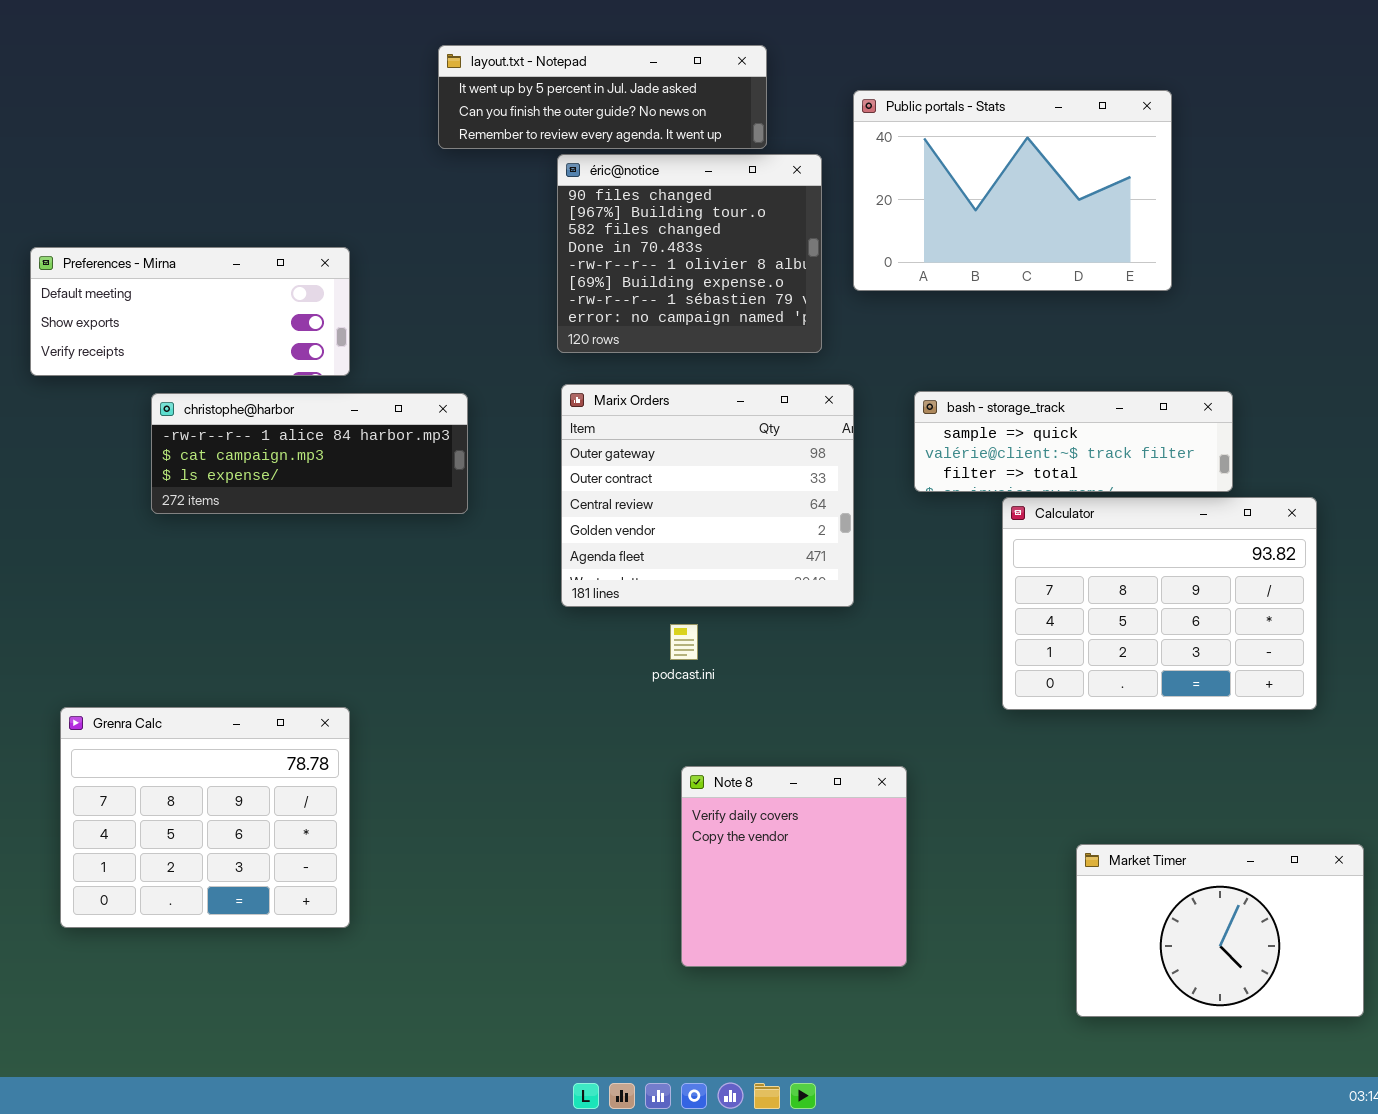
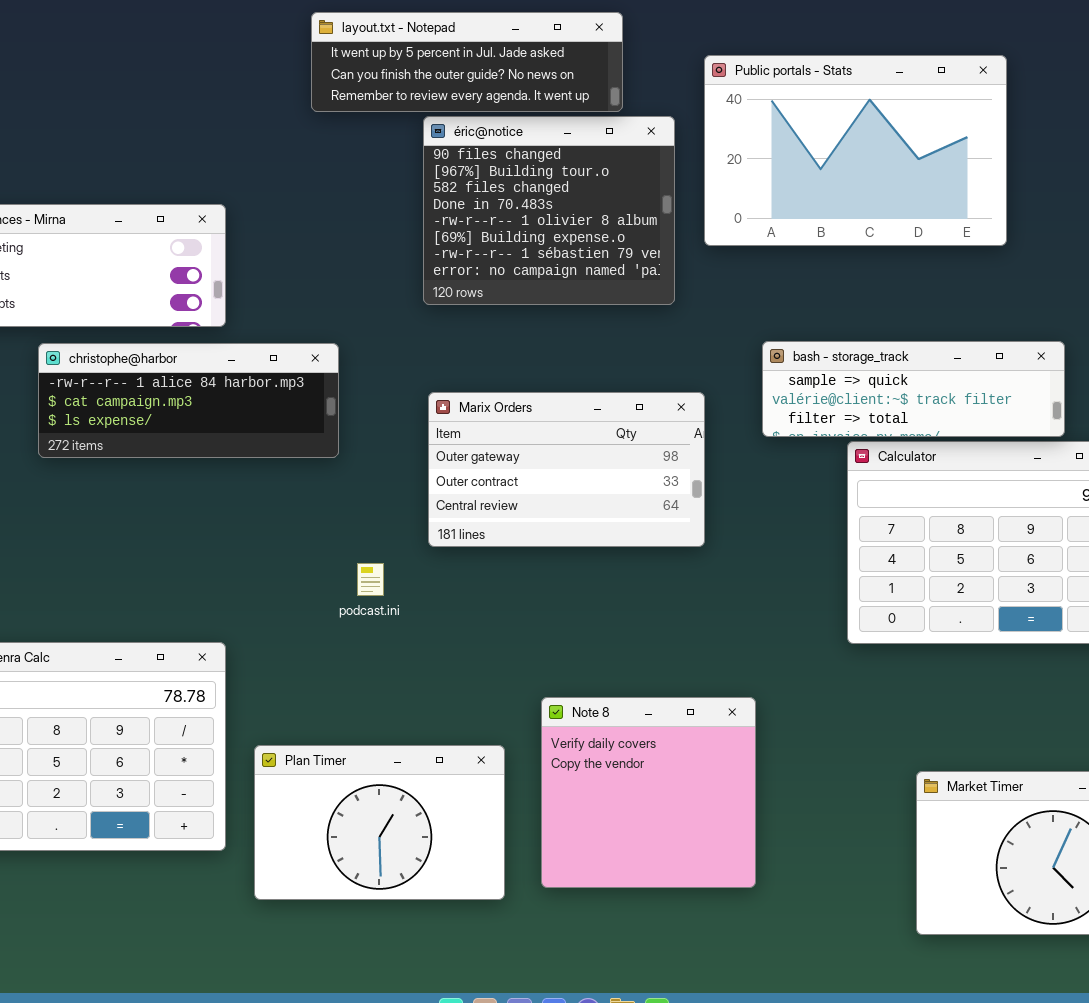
Marix Orders: [561,384,854,607] -> [428,392,705,547], resized
podcast.ini: [670,624,698,660] -> [357,563,384,596], moved
Plan Timer: none -> [254,745,505,900], opened

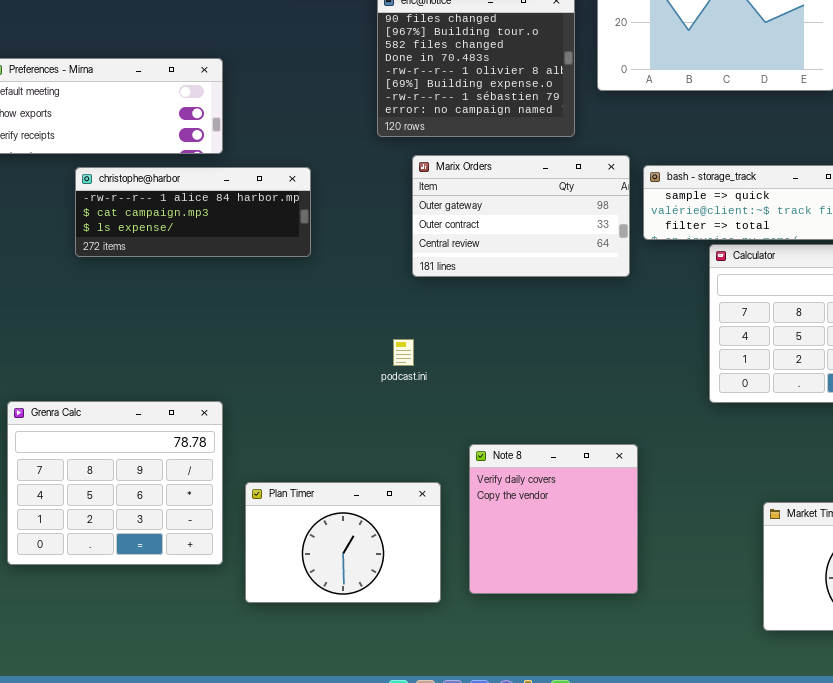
Marix Orders: [428,392,705,547] -> [412,155,630,277], moved
podcast.ini: [357,563,384,596] -> [393,339,414,366], moved

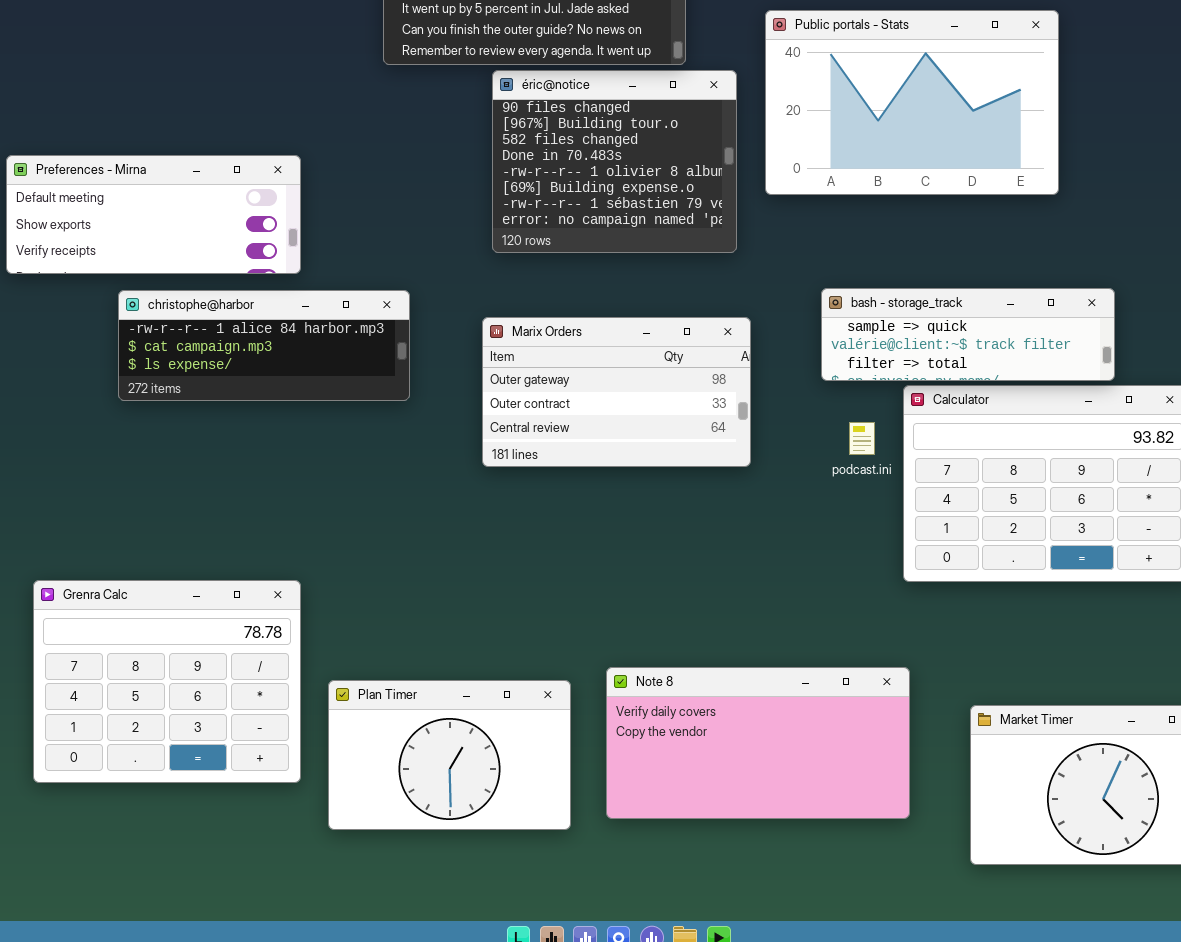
Marix Orders: [412,155,630,277] -> [482,317,751,467], moved
podcast.ini: [393,339,414,366] -> [849,422,875,455], moved
Note 8: [469,444,638,594] -> [606,667,910,819], resized

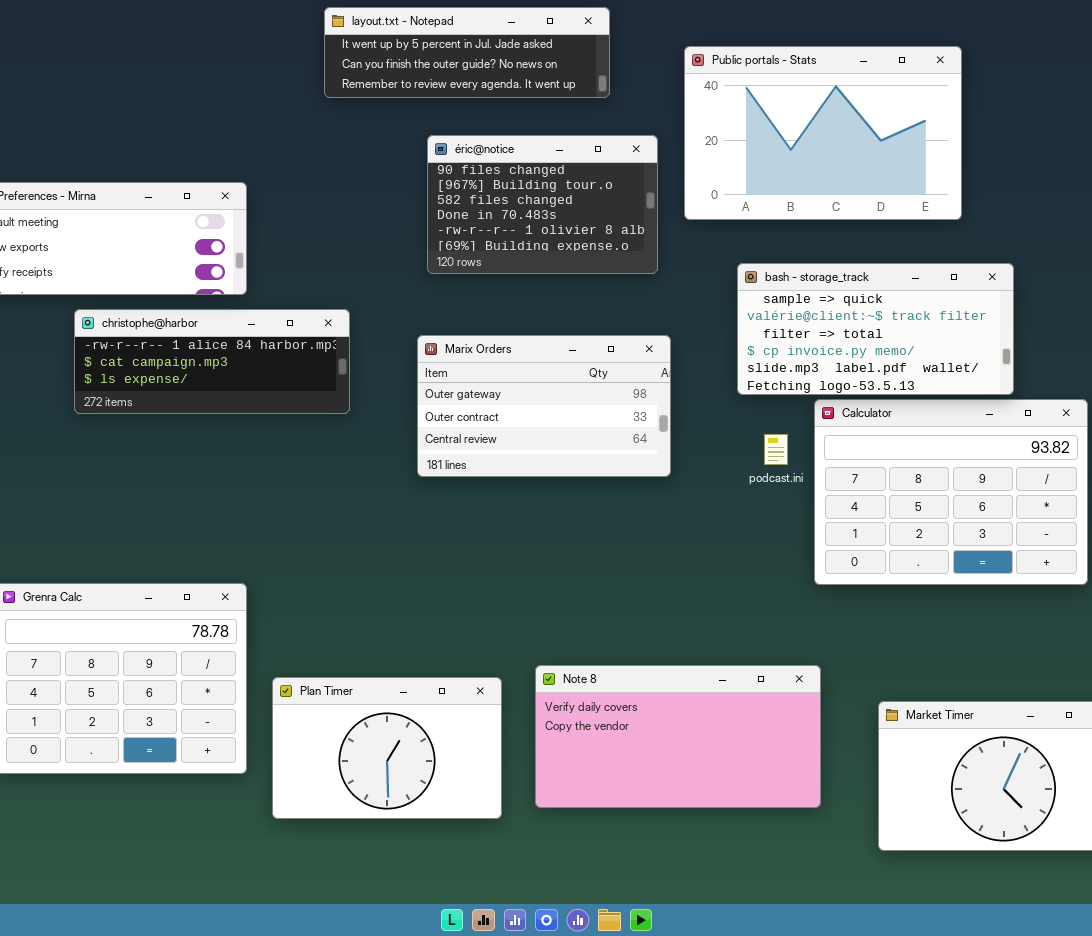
éric@notice: [492,70,737,253] -> [427,135,658,274], resized
bash - storage_track: [821,288,1115,381] -> [737,263,1014,395], resized

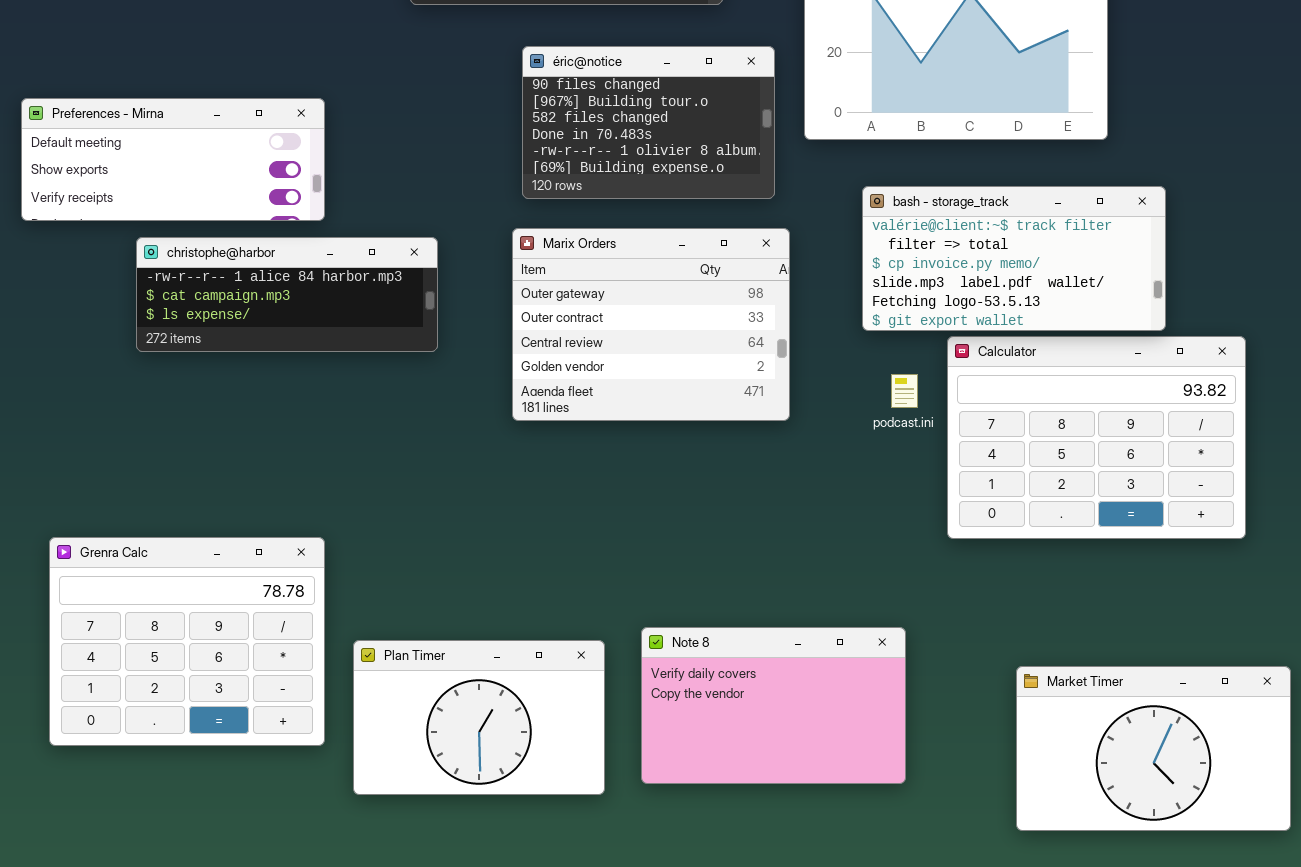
bash - storage_track: [737,263,1014,395] -> [862,186,1166,331], scrolled down 1 row
Marix Orders: [417,335,671,477] -> [512,228,790,421], resized
Note 8: [535,665,821,808] -> [641,627,906,784], resized

